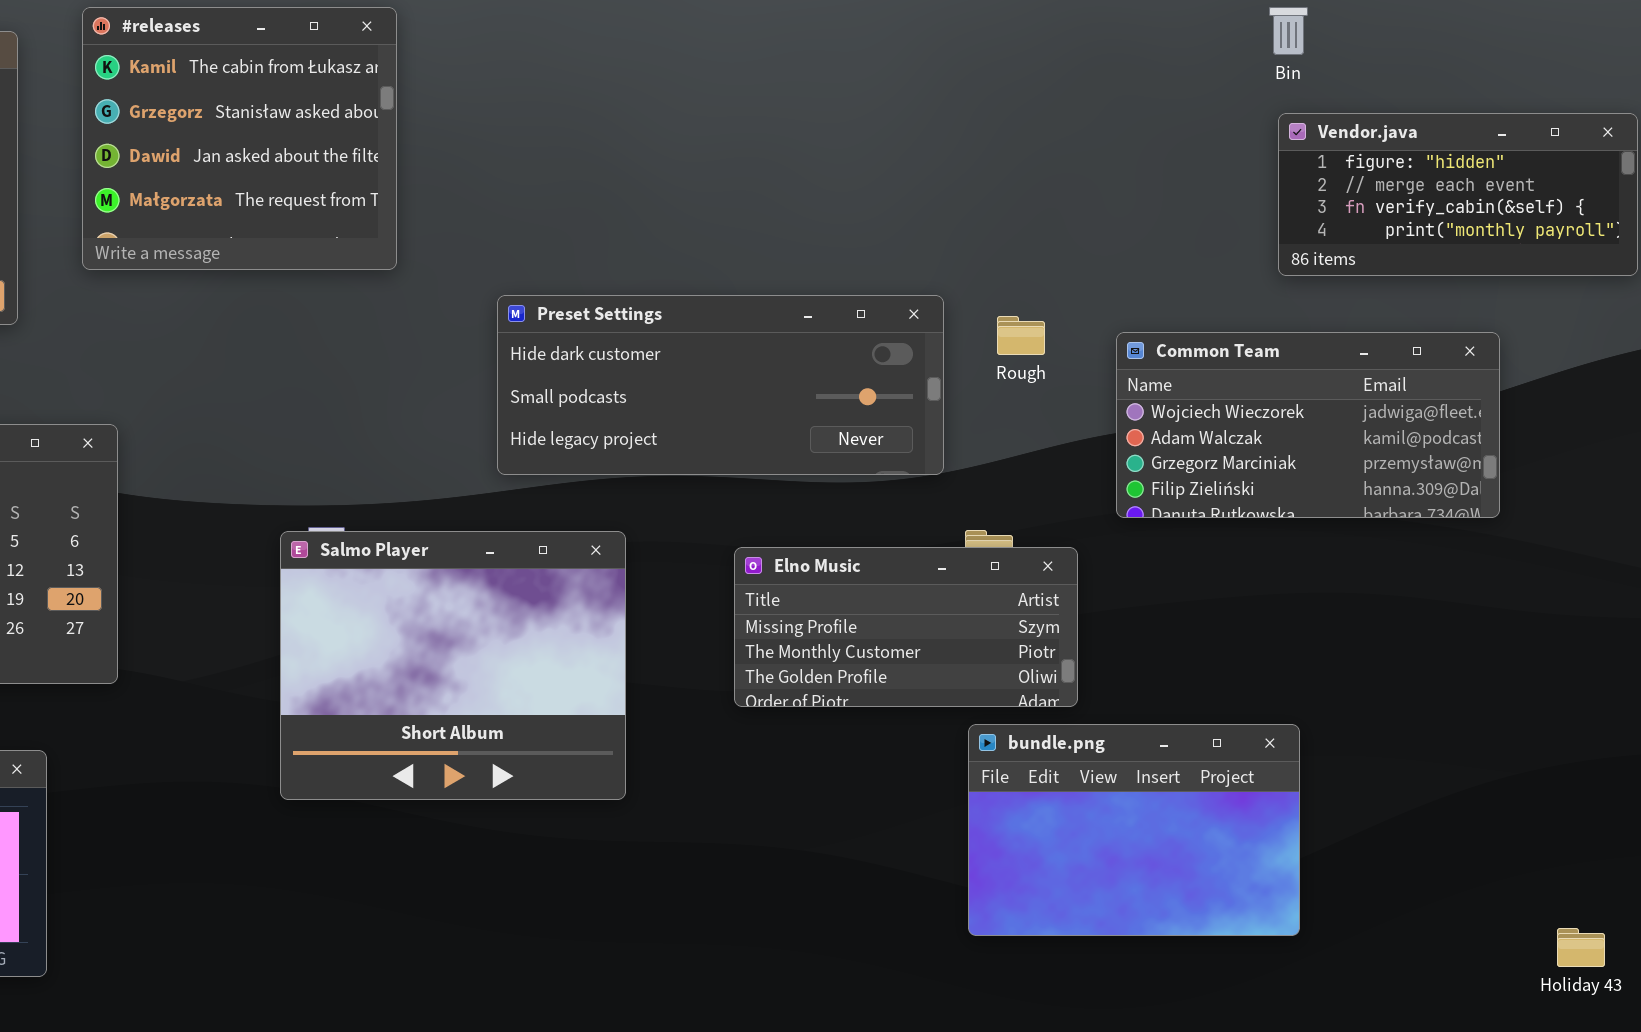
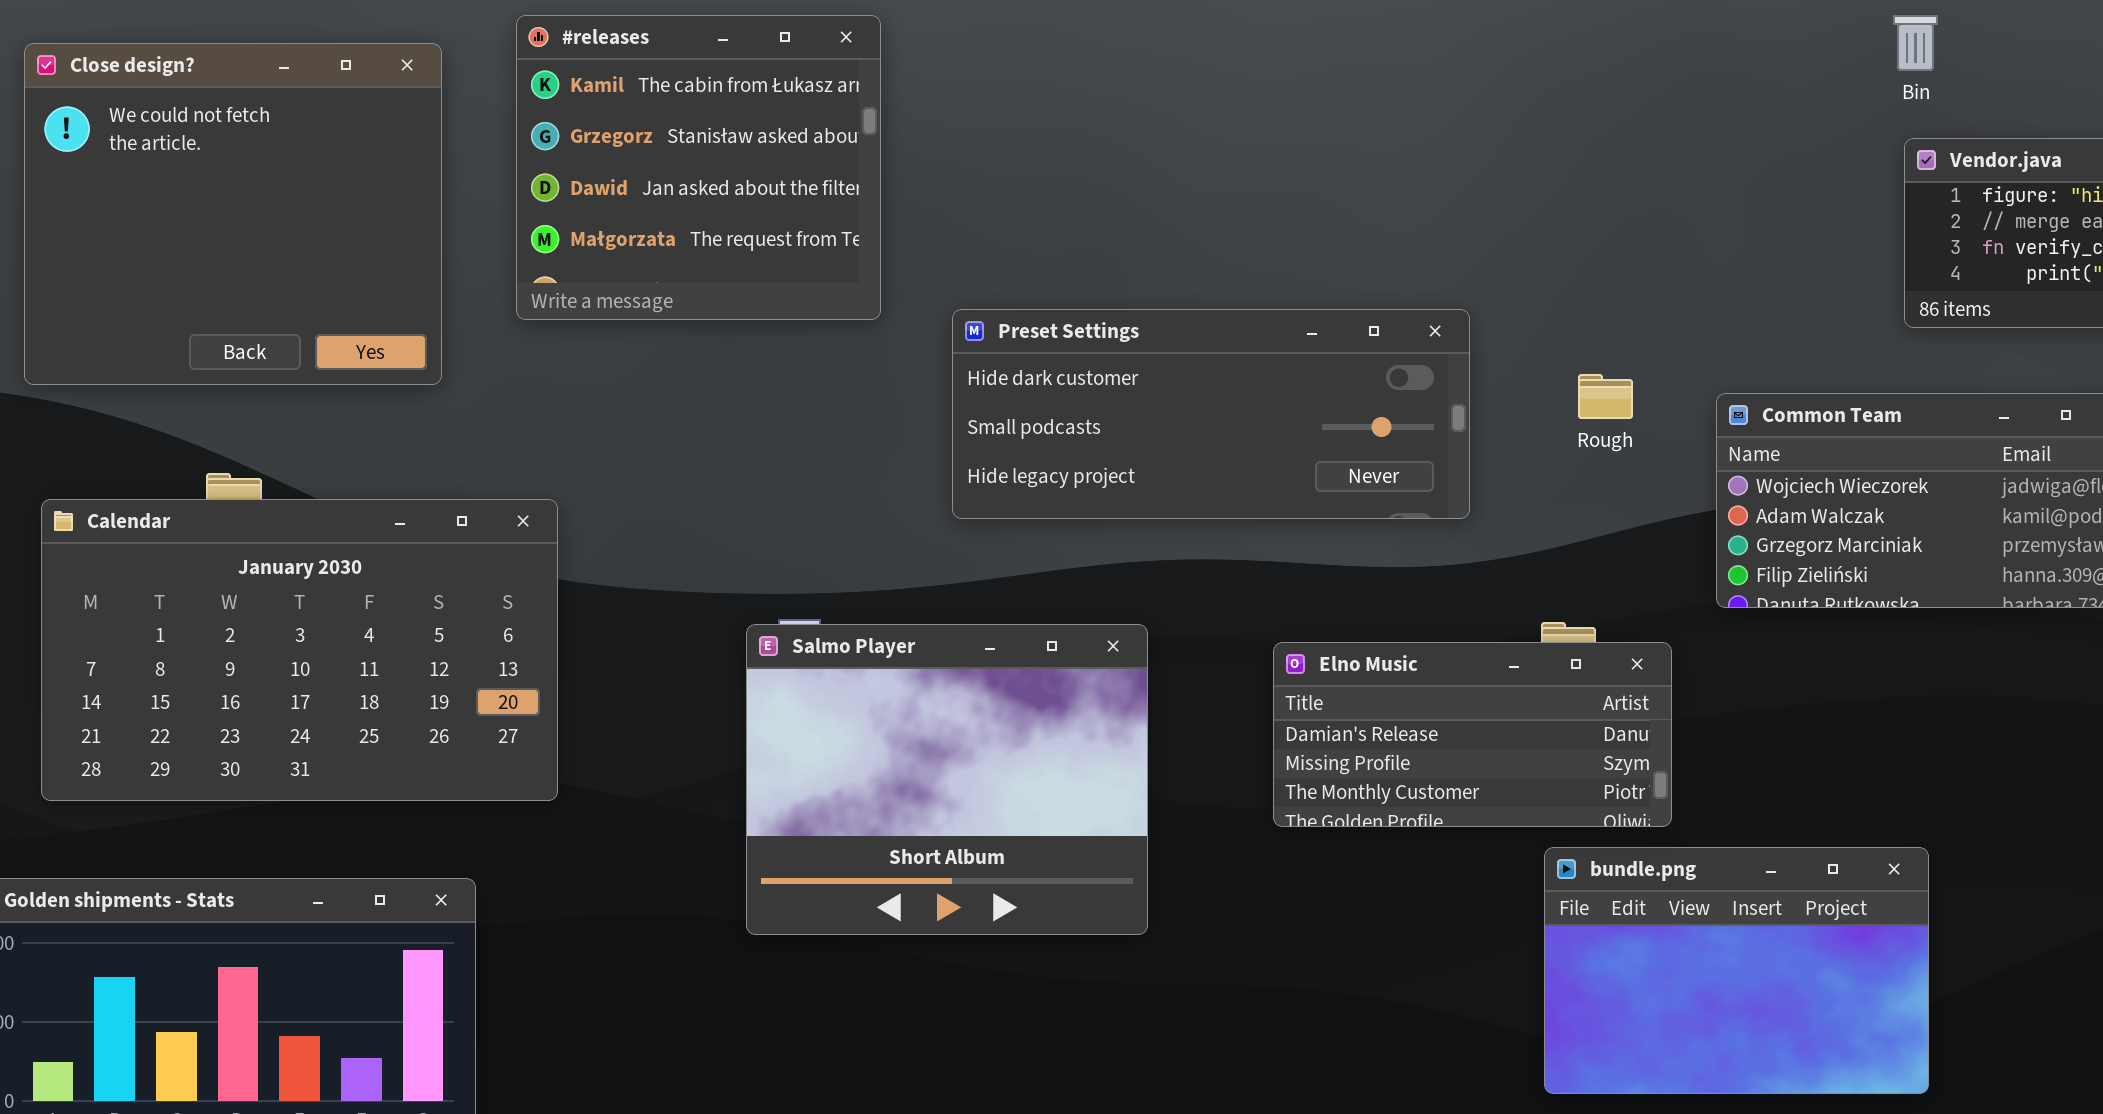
Preset Settings: [497,295,944,475] -> [952,309,1470,519], moved
Elno Music: [734,547,1078,707] -> [1273,642,1672,827], scrolled up 1 row

